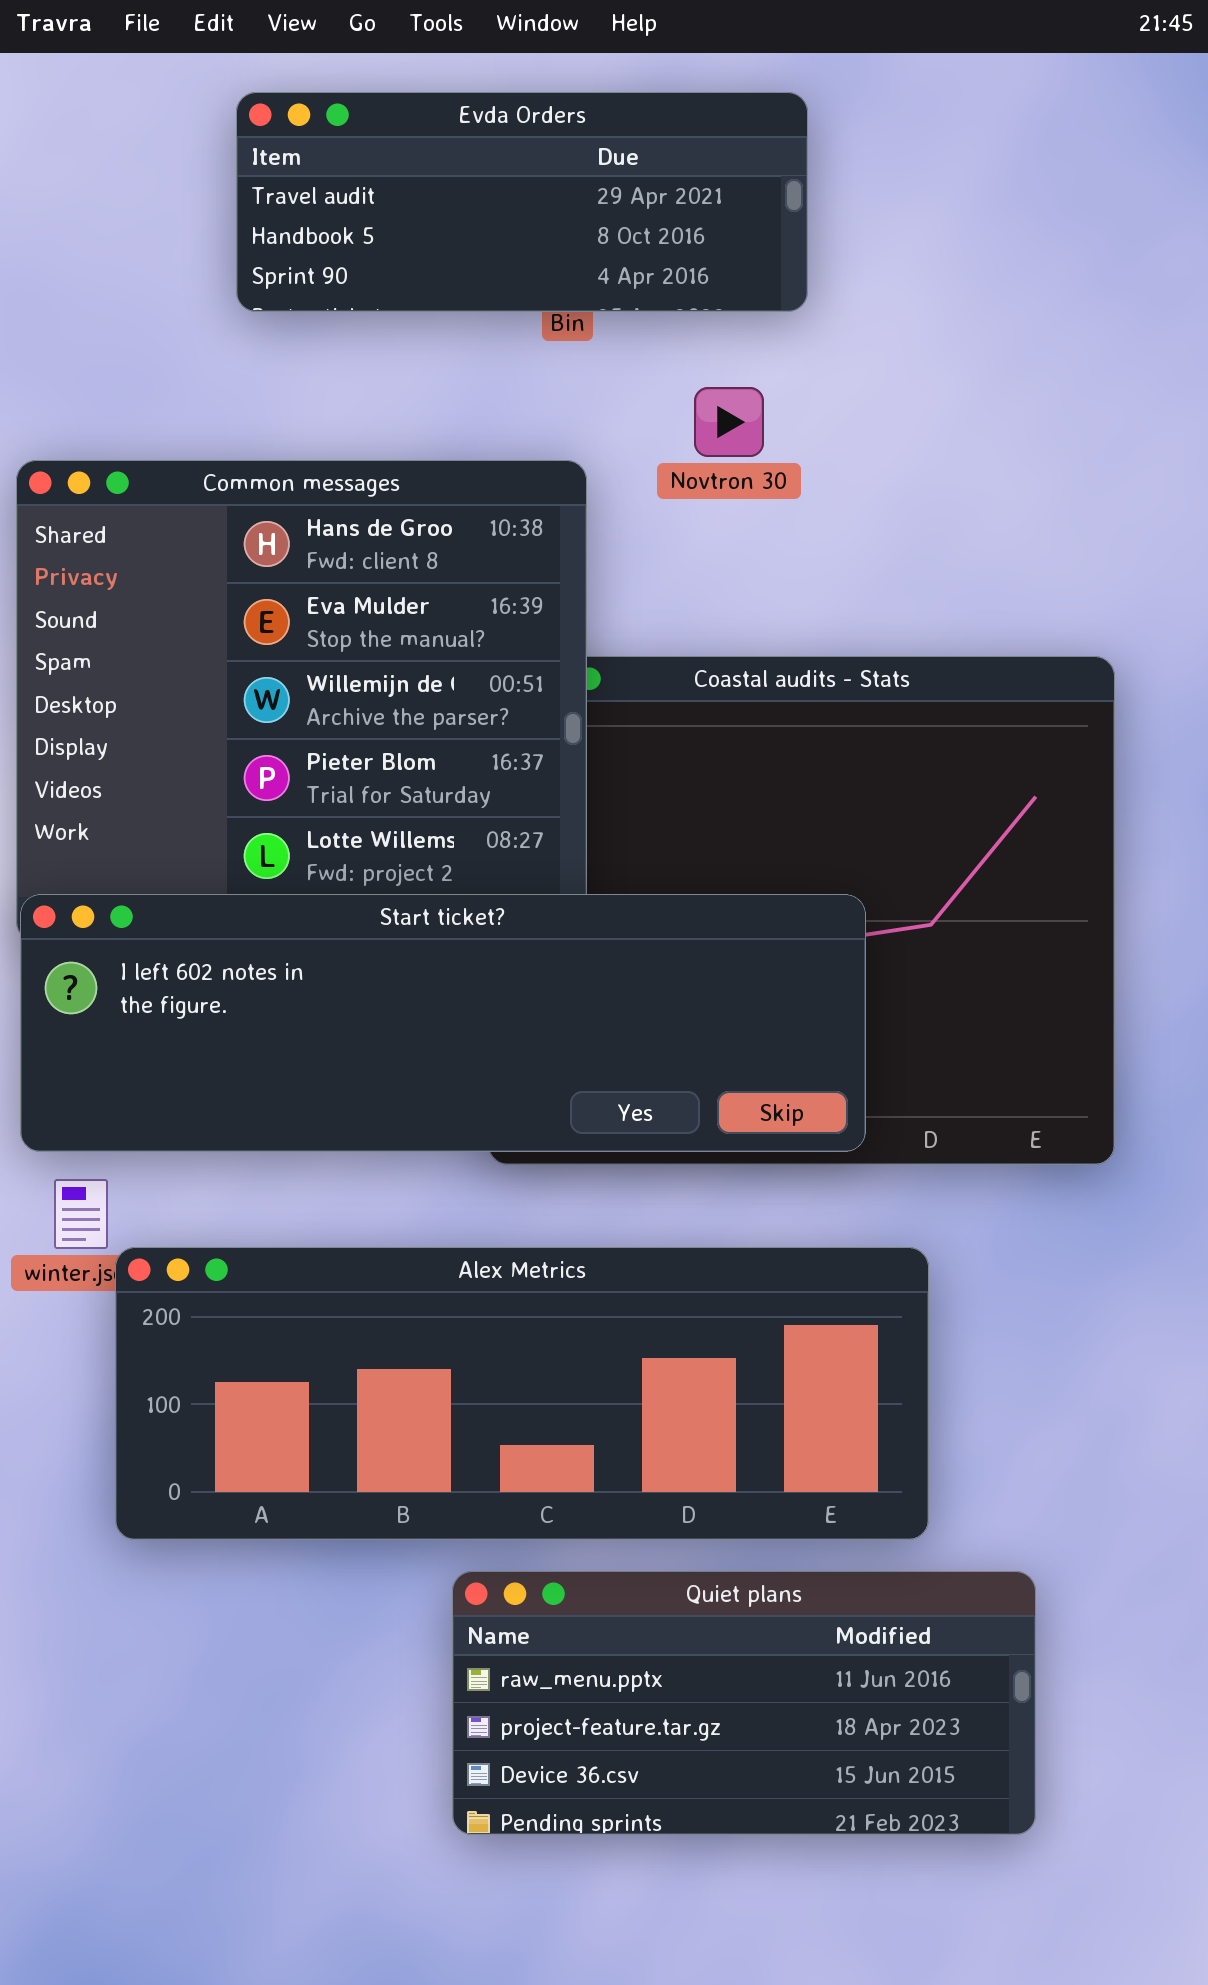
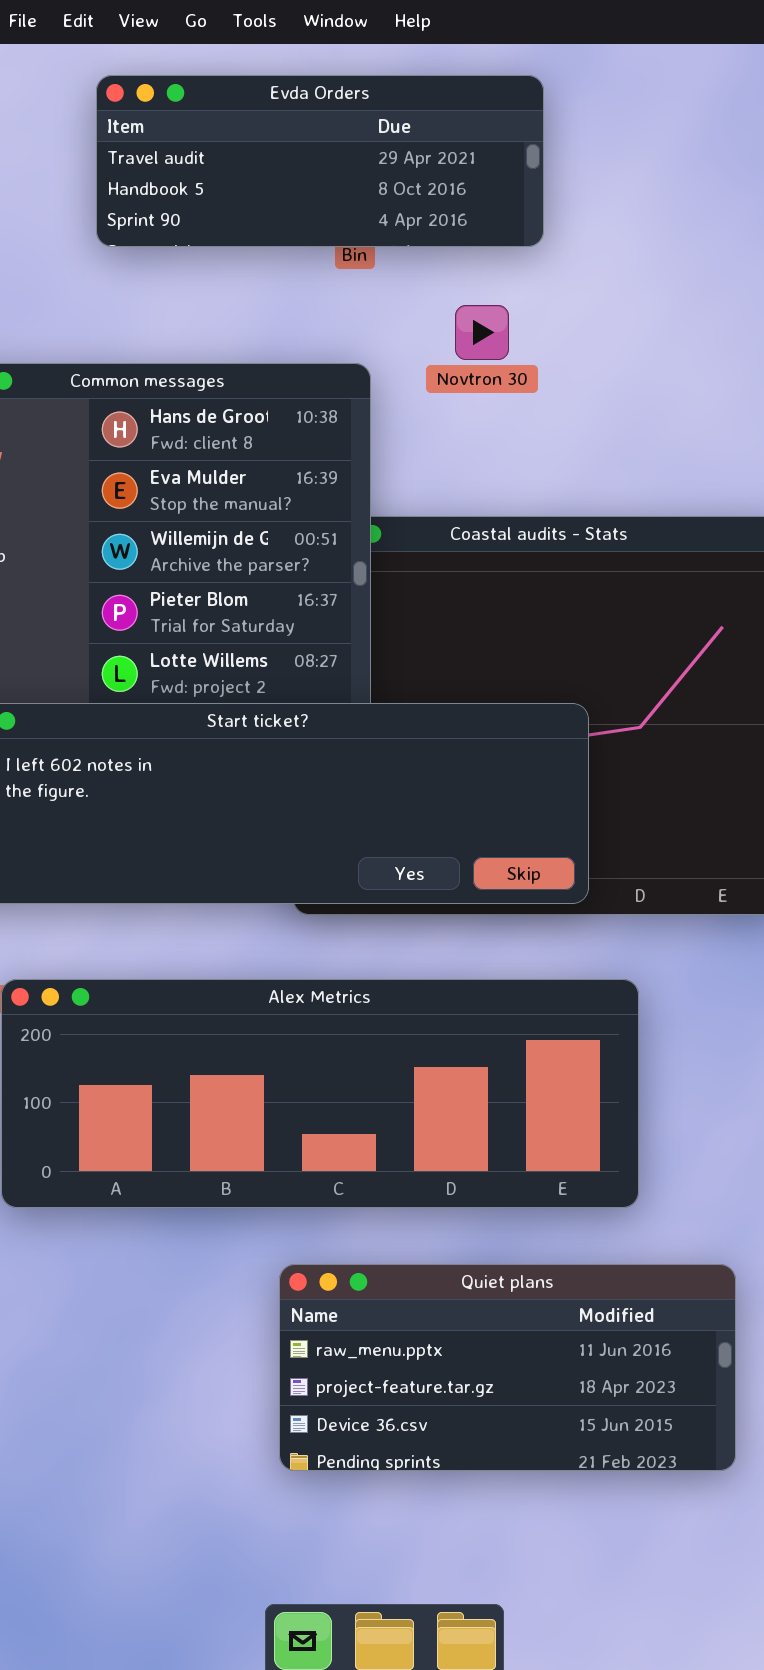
Quiet plans: [452,1571,1036,1835] -> [279,1264,736,1471], moved

